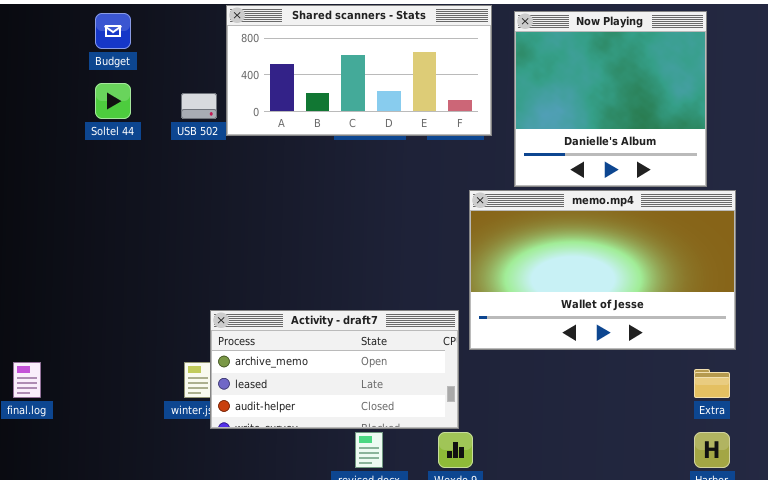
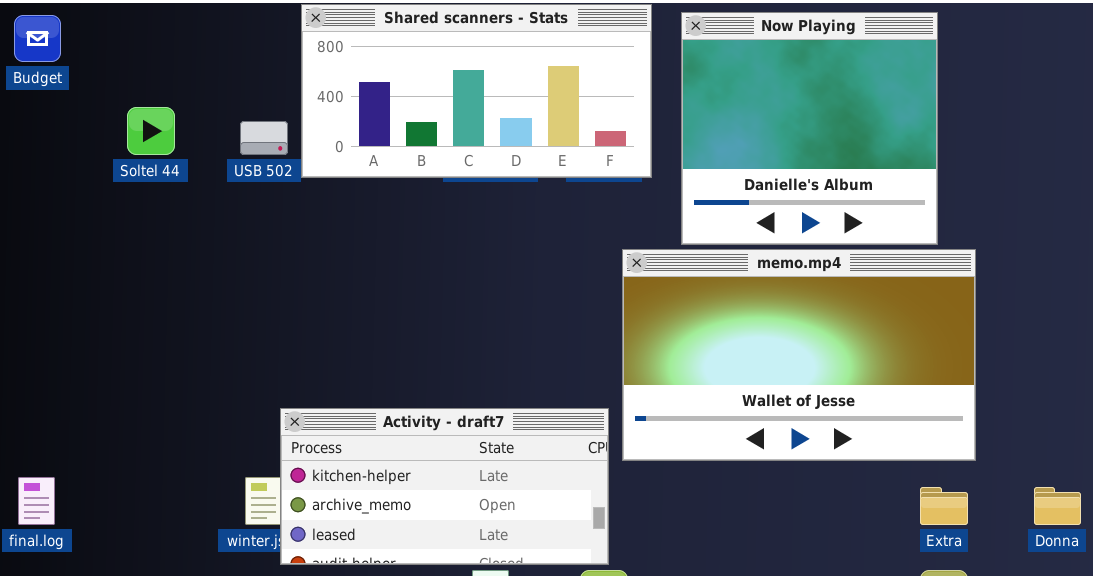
Budget: [95,13,131,49] -> [14,15,61,62], moved
Activity - draft7: [210,310,459,429] -> [280,408,609,565], scrolled up 1 row

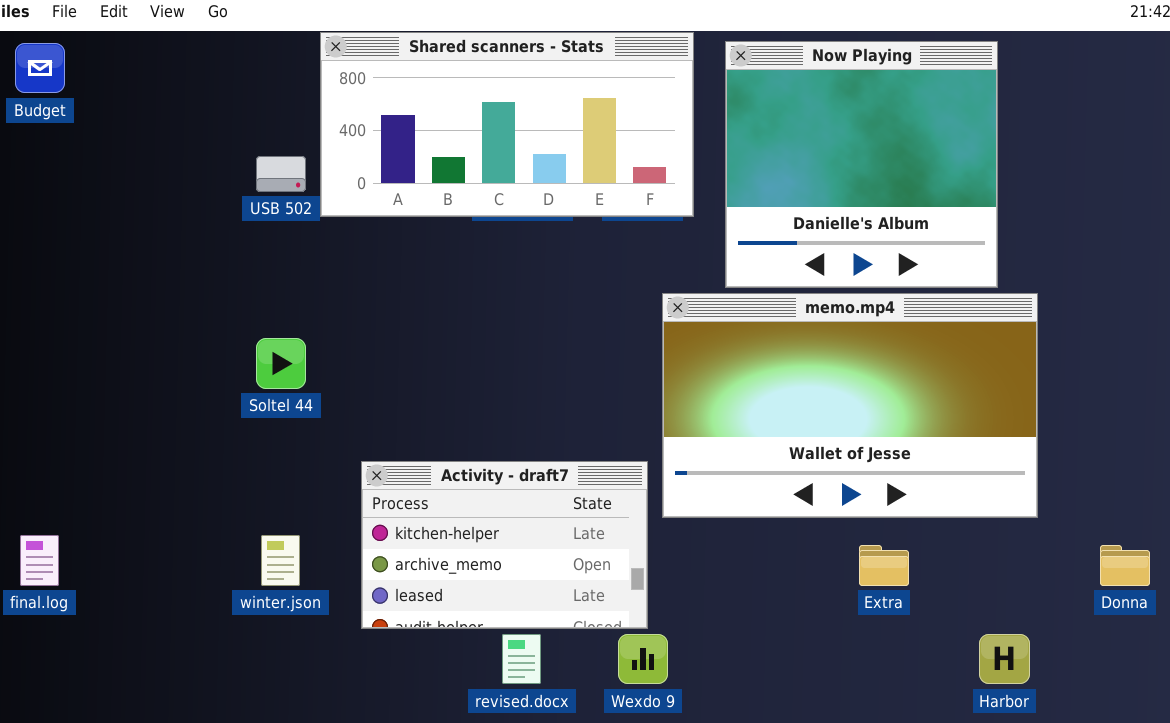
Soltel 44: [127,107,175,155] -> [256,338,306,389], moved
Activity - draft7: [280,408,609,565] -> [361,461,648,629], resized
Extra: [920,487,968,525] -> [859,545,909,586], moved

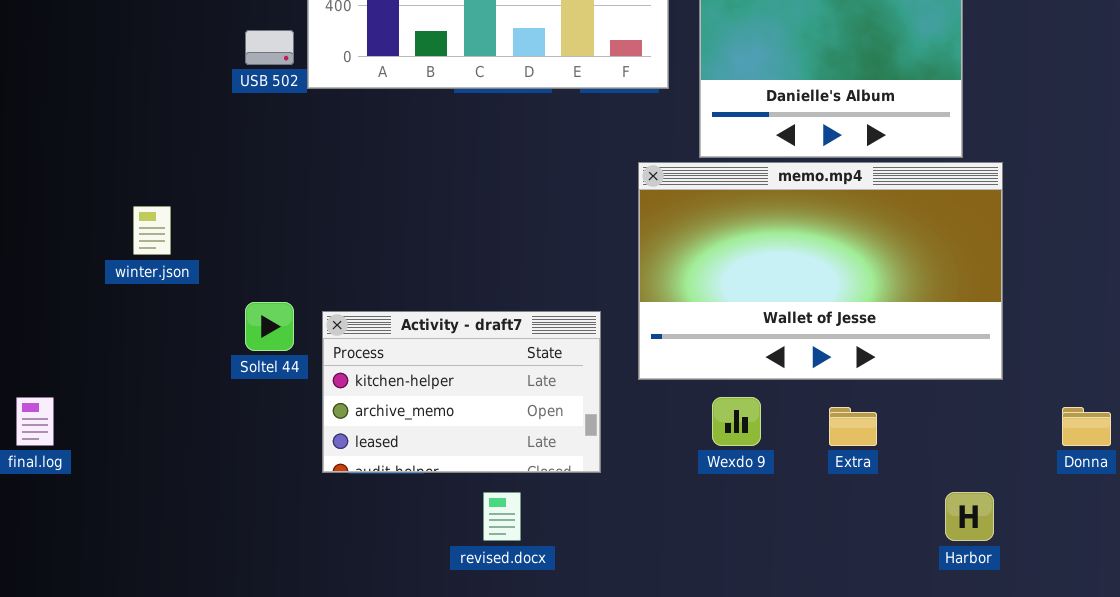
Soltel 44: [256,338,306,389] -> [245,302,294,351], moved
Activity - draft7: [361,461,648,629] -> [322,311,601,473], moved
winter.json: [261,535,300,586] -> [133,206,171,255], moved
Wexdo 9: [618,634,668,684] -> [712,397,761,446], moved

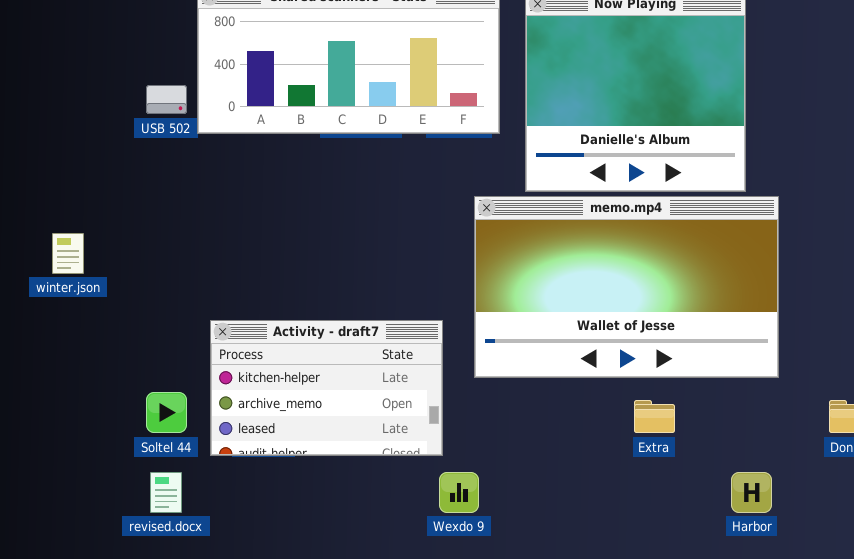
Soltel 44: [245,302,294,351] -> [146,392,187,433], moved
Wexdo 9: [712,397,761,446] -> [439,472,479,513], moved
revised.docx: [483,492,521,541] -> [150,472,182,513], moved

